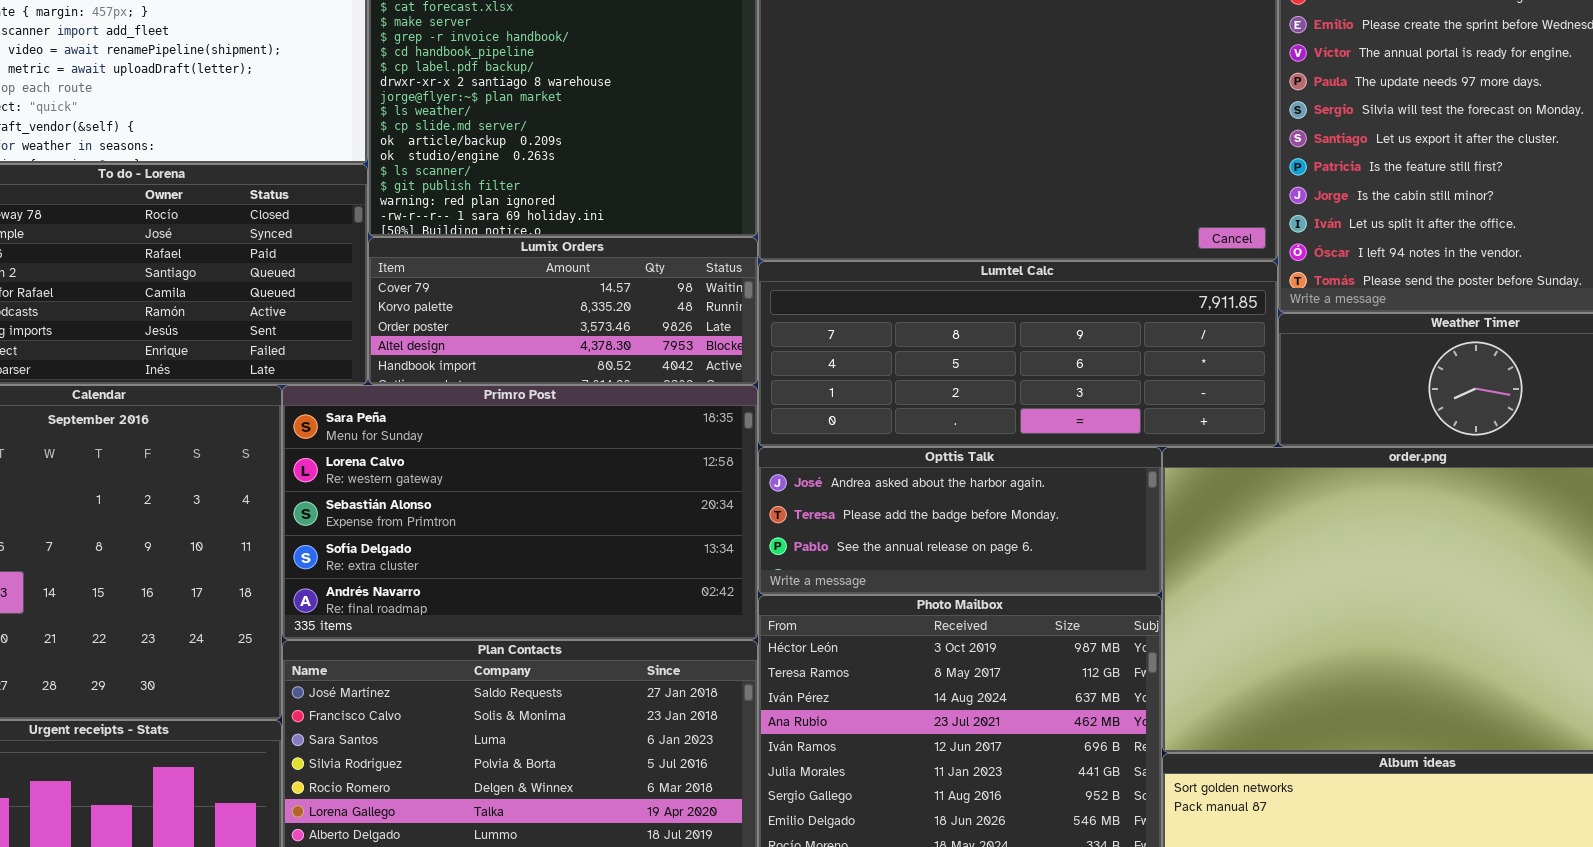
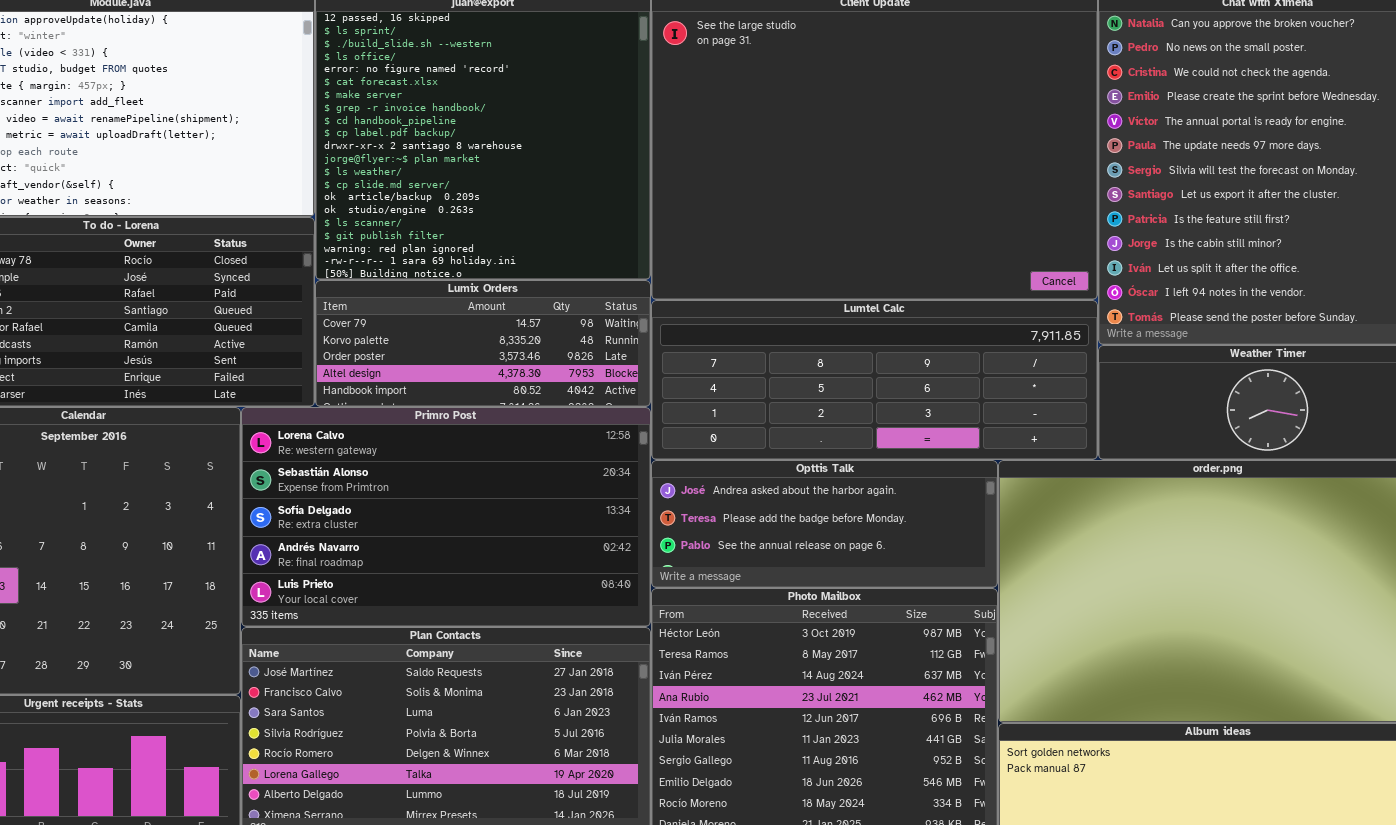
Primro Post: [282,385,758,640] -> [241,407,651,627], scrolled down 1 row

